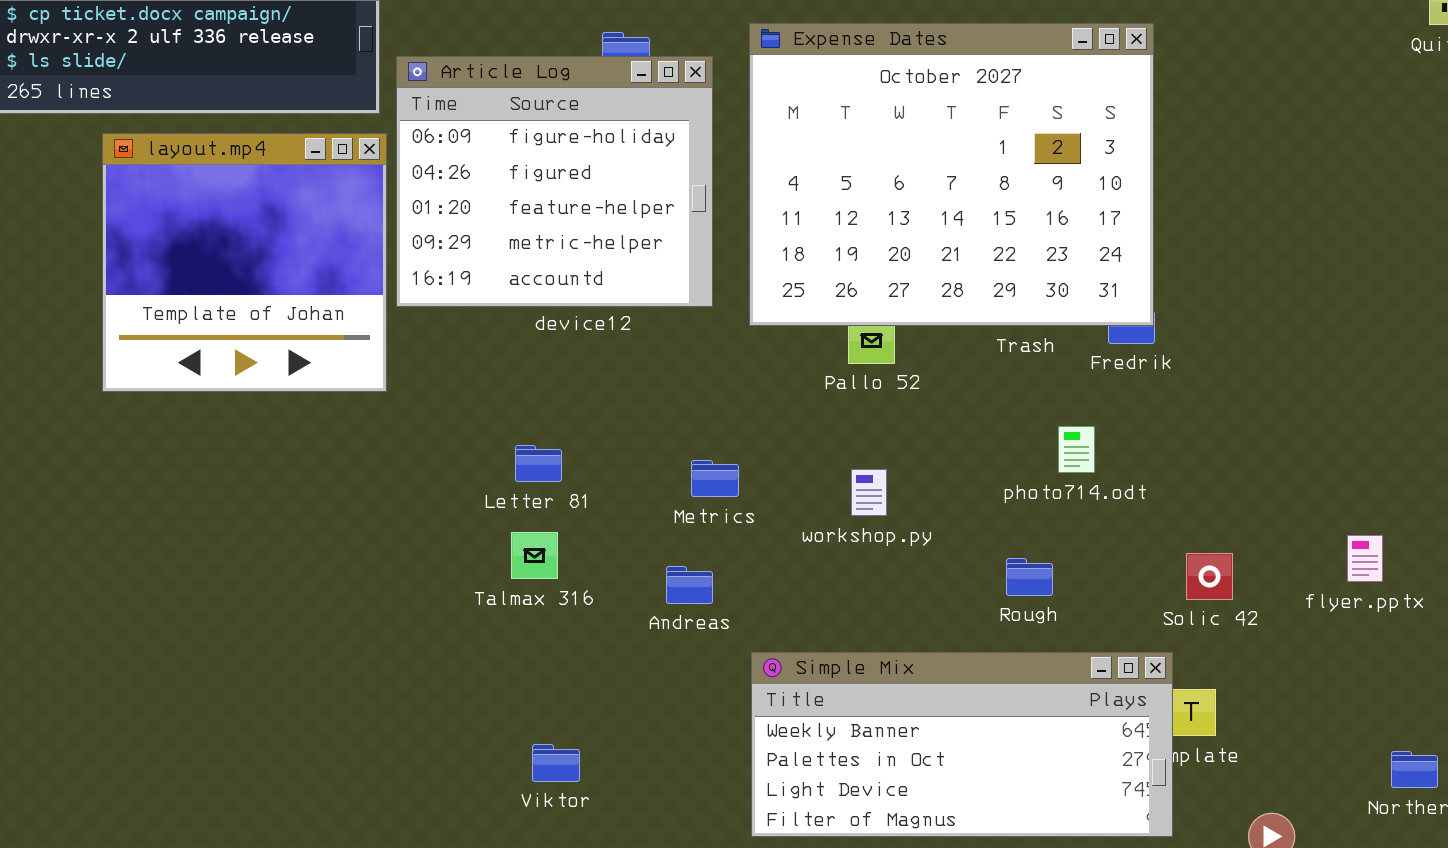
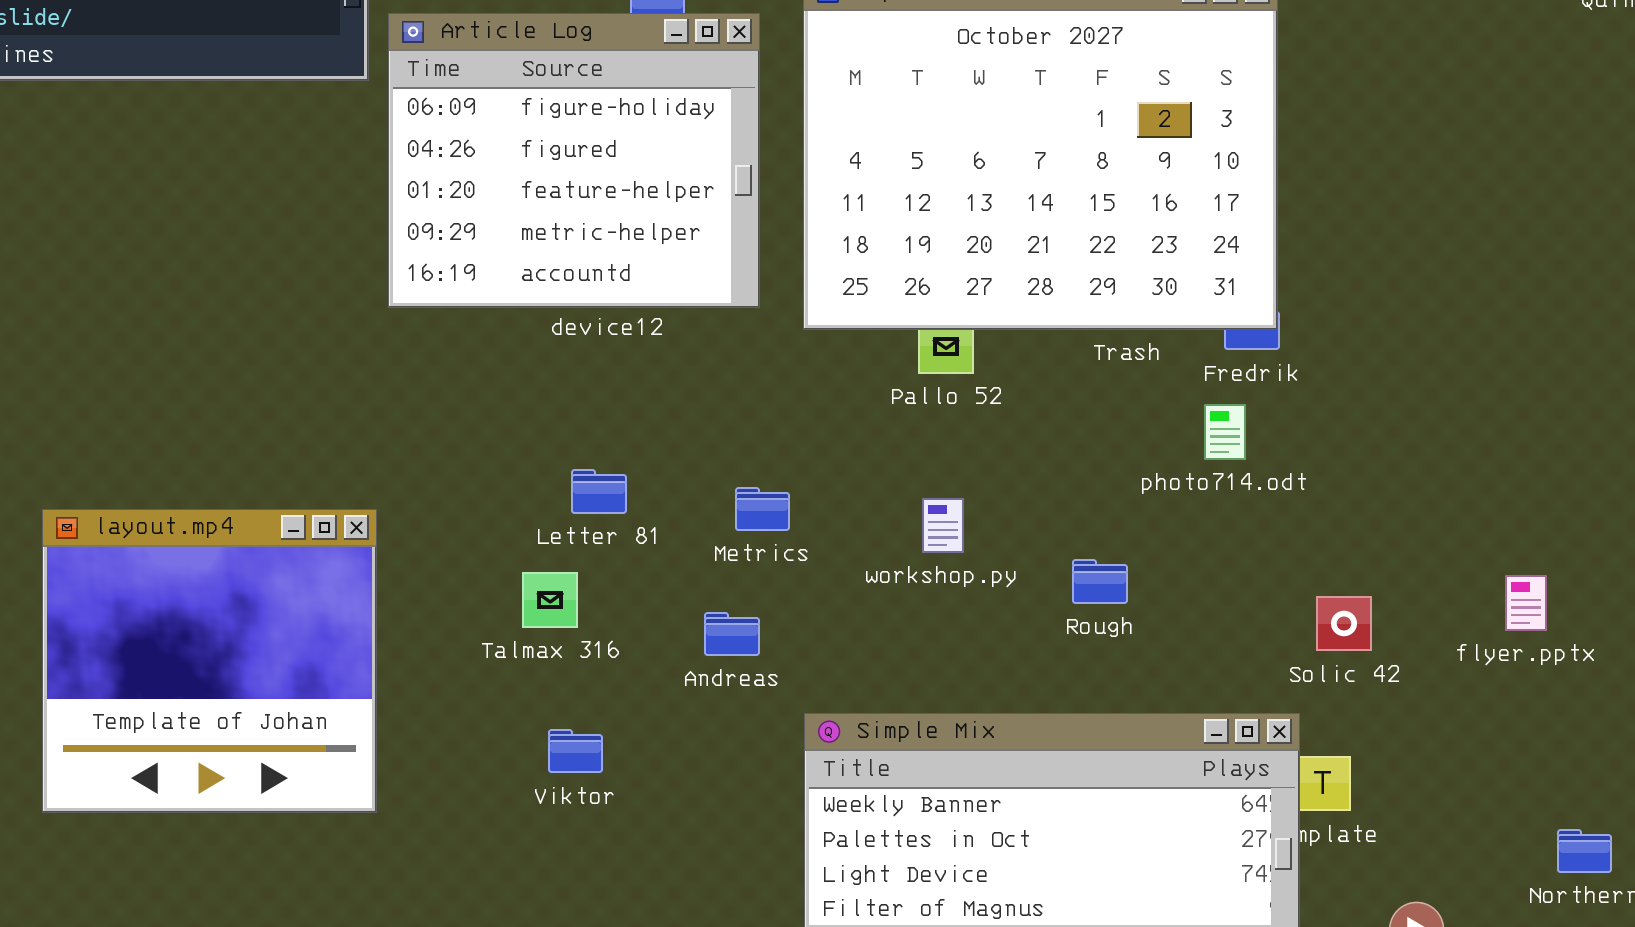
layout.mp4: [102,133,387,392] -> [42,509,377,813], moved
photo714.odt: [1058,426,1095,473] -> [1204,404,1246,460], moved
Letter 81: [515,445,562,482] -> [571,469,627,514], moved
Rough: [1006,558,1053,596] -> [1072,559,1128,604], moved
Viktor: [532,744,580,782] -> [548,729,603,773], moved

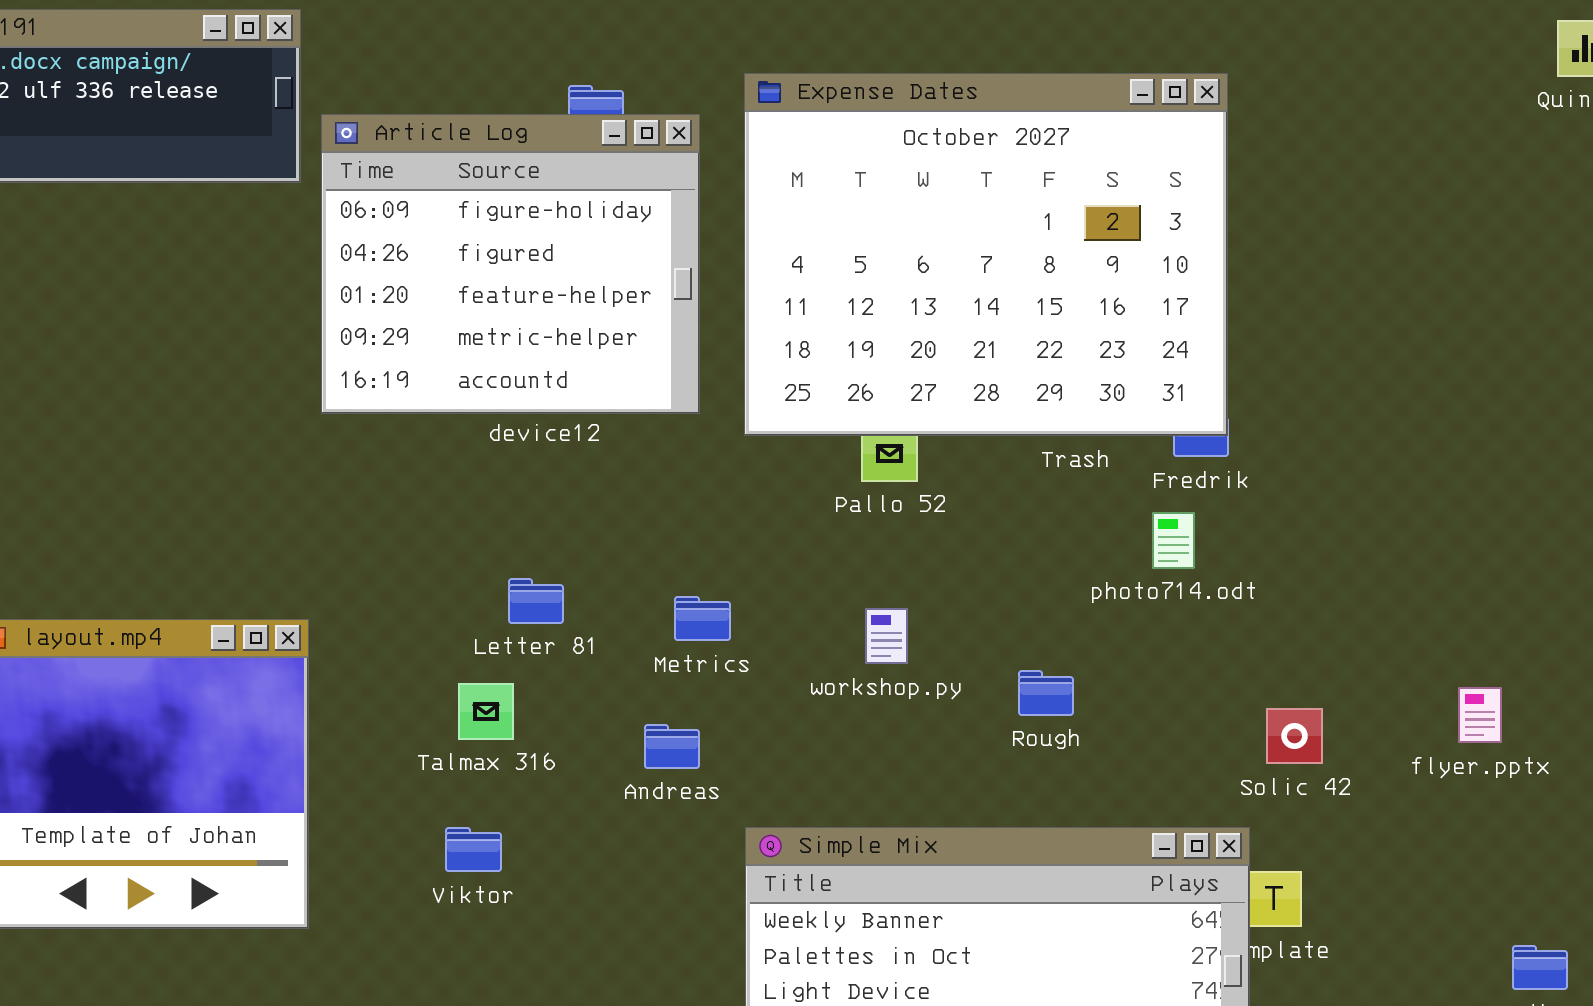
Viktor: [548,729,603,773] -> [445,827,502,872], moved

